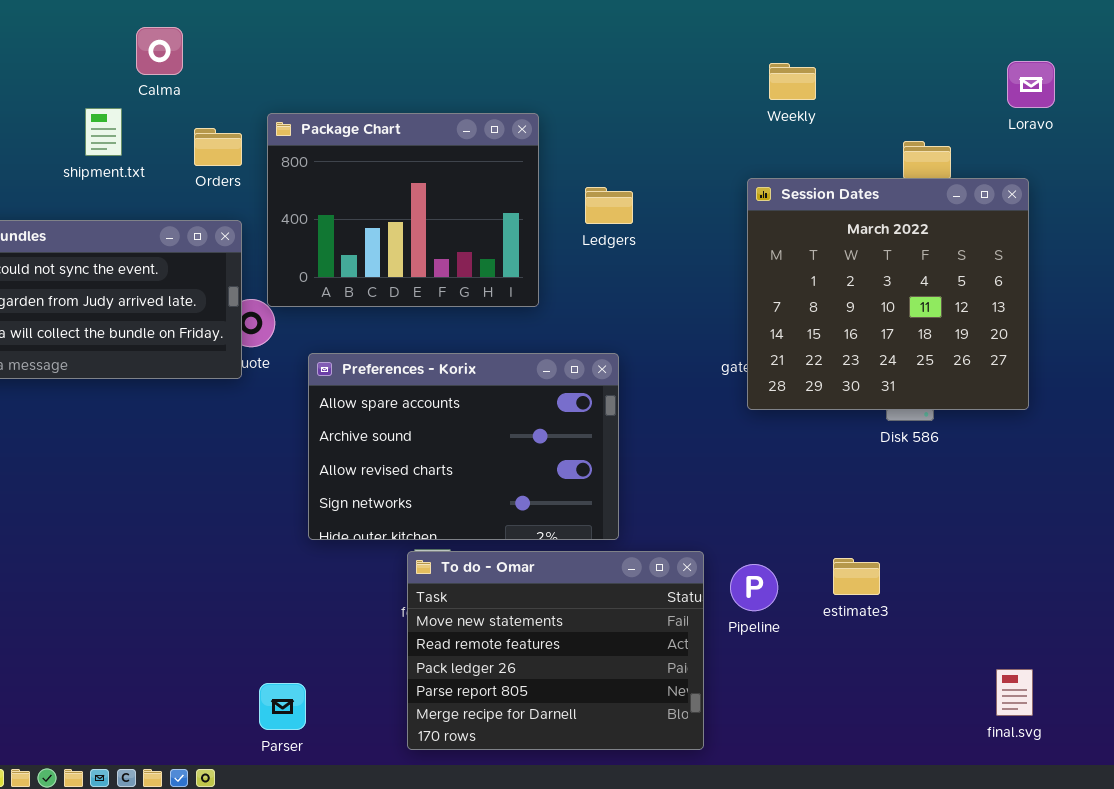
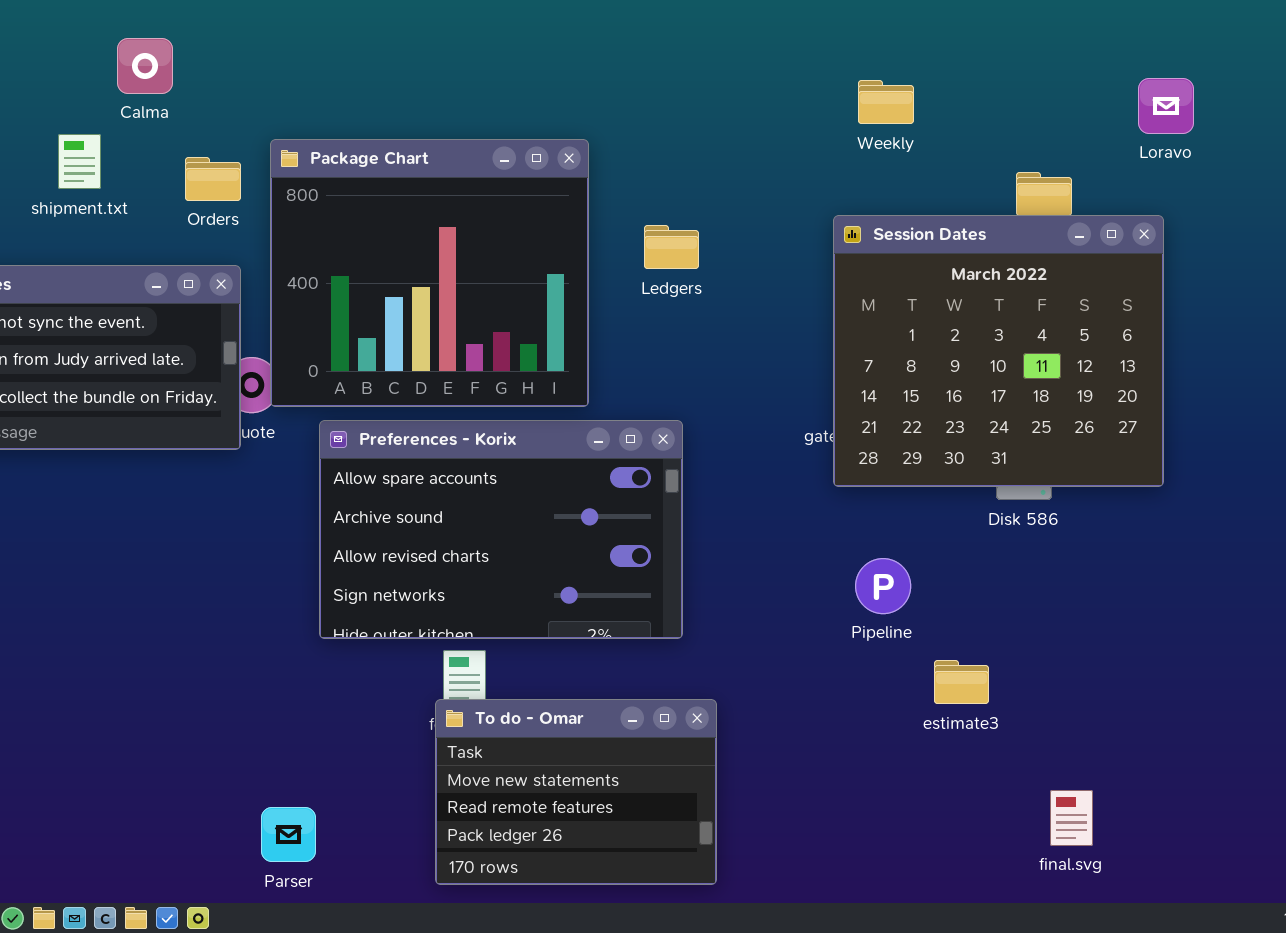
Package Chart: [267,113,539,307] -> [270,139,589,407], resized
To do - Omar: [407,551,704,750] -> [435,699,717,885], resized
Pipeline: [730,564,778,611] -> [855,558,911,614], moved
final.svg: [996,669,1033,716] -> [1050,790,1093,846], moved

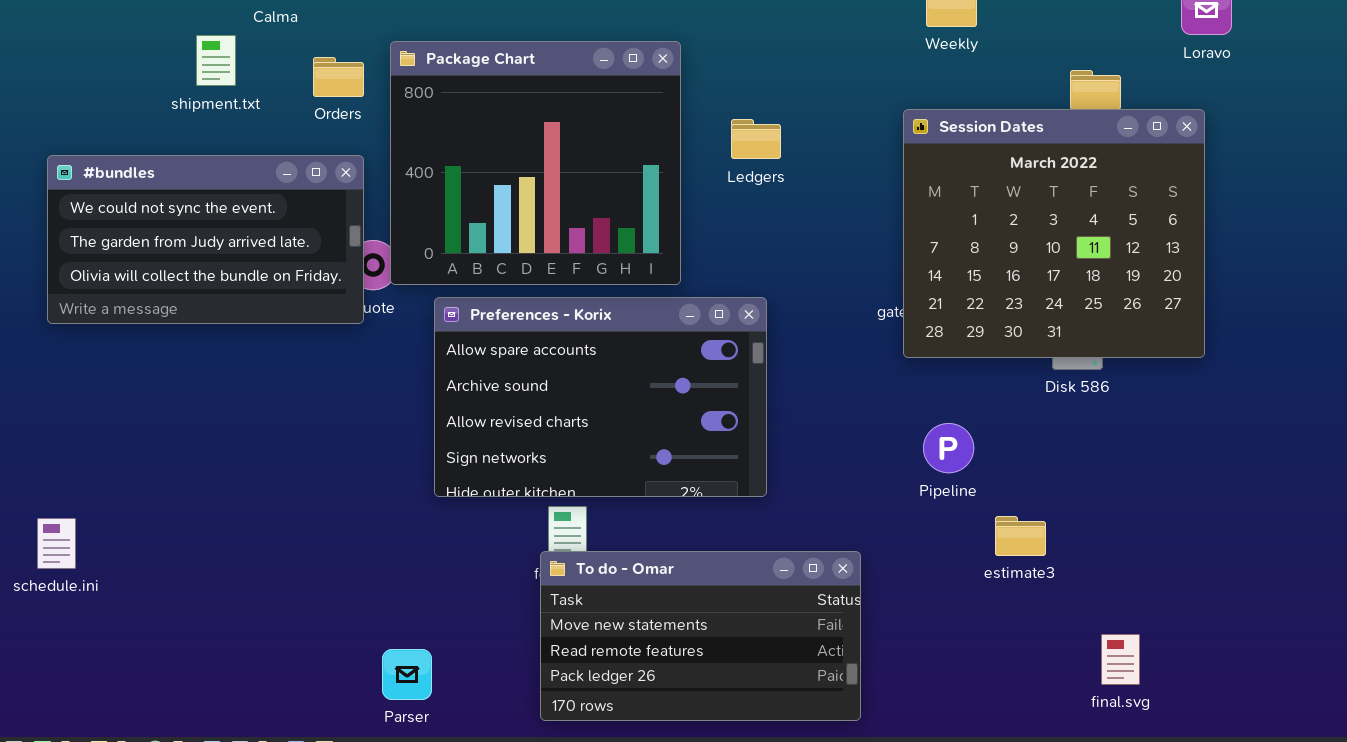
To do - Omar: [435,699,717,885] -> [540,551,861,721], resized

